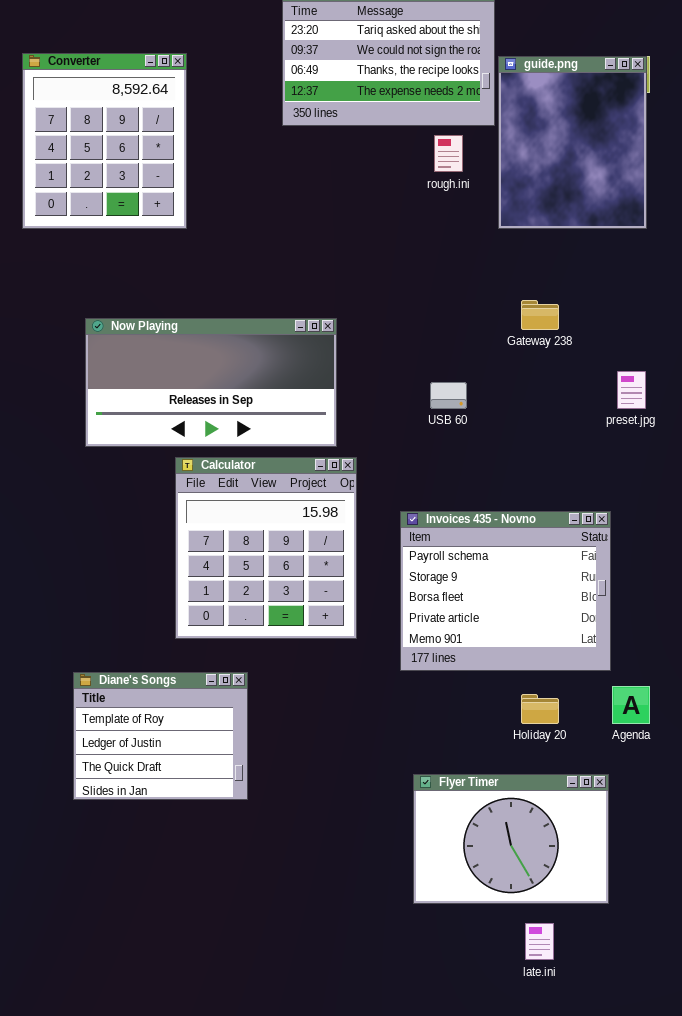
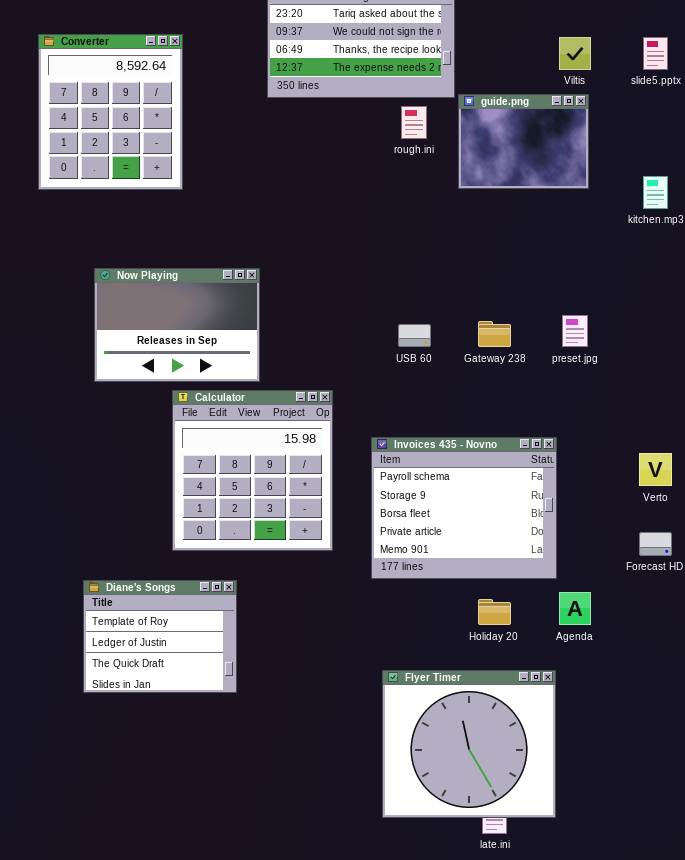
guide.png: [498,56,647,229] -> [458,94,589,189], resized
Gateway 238: [521,300,559,330] -> [478,321,511,347], moved
Now Playing: [85,318,337,447] -> [94,268,260,382], resized
Flyer Timer: [413,774,609,904] -> [382,670,556,818], resized

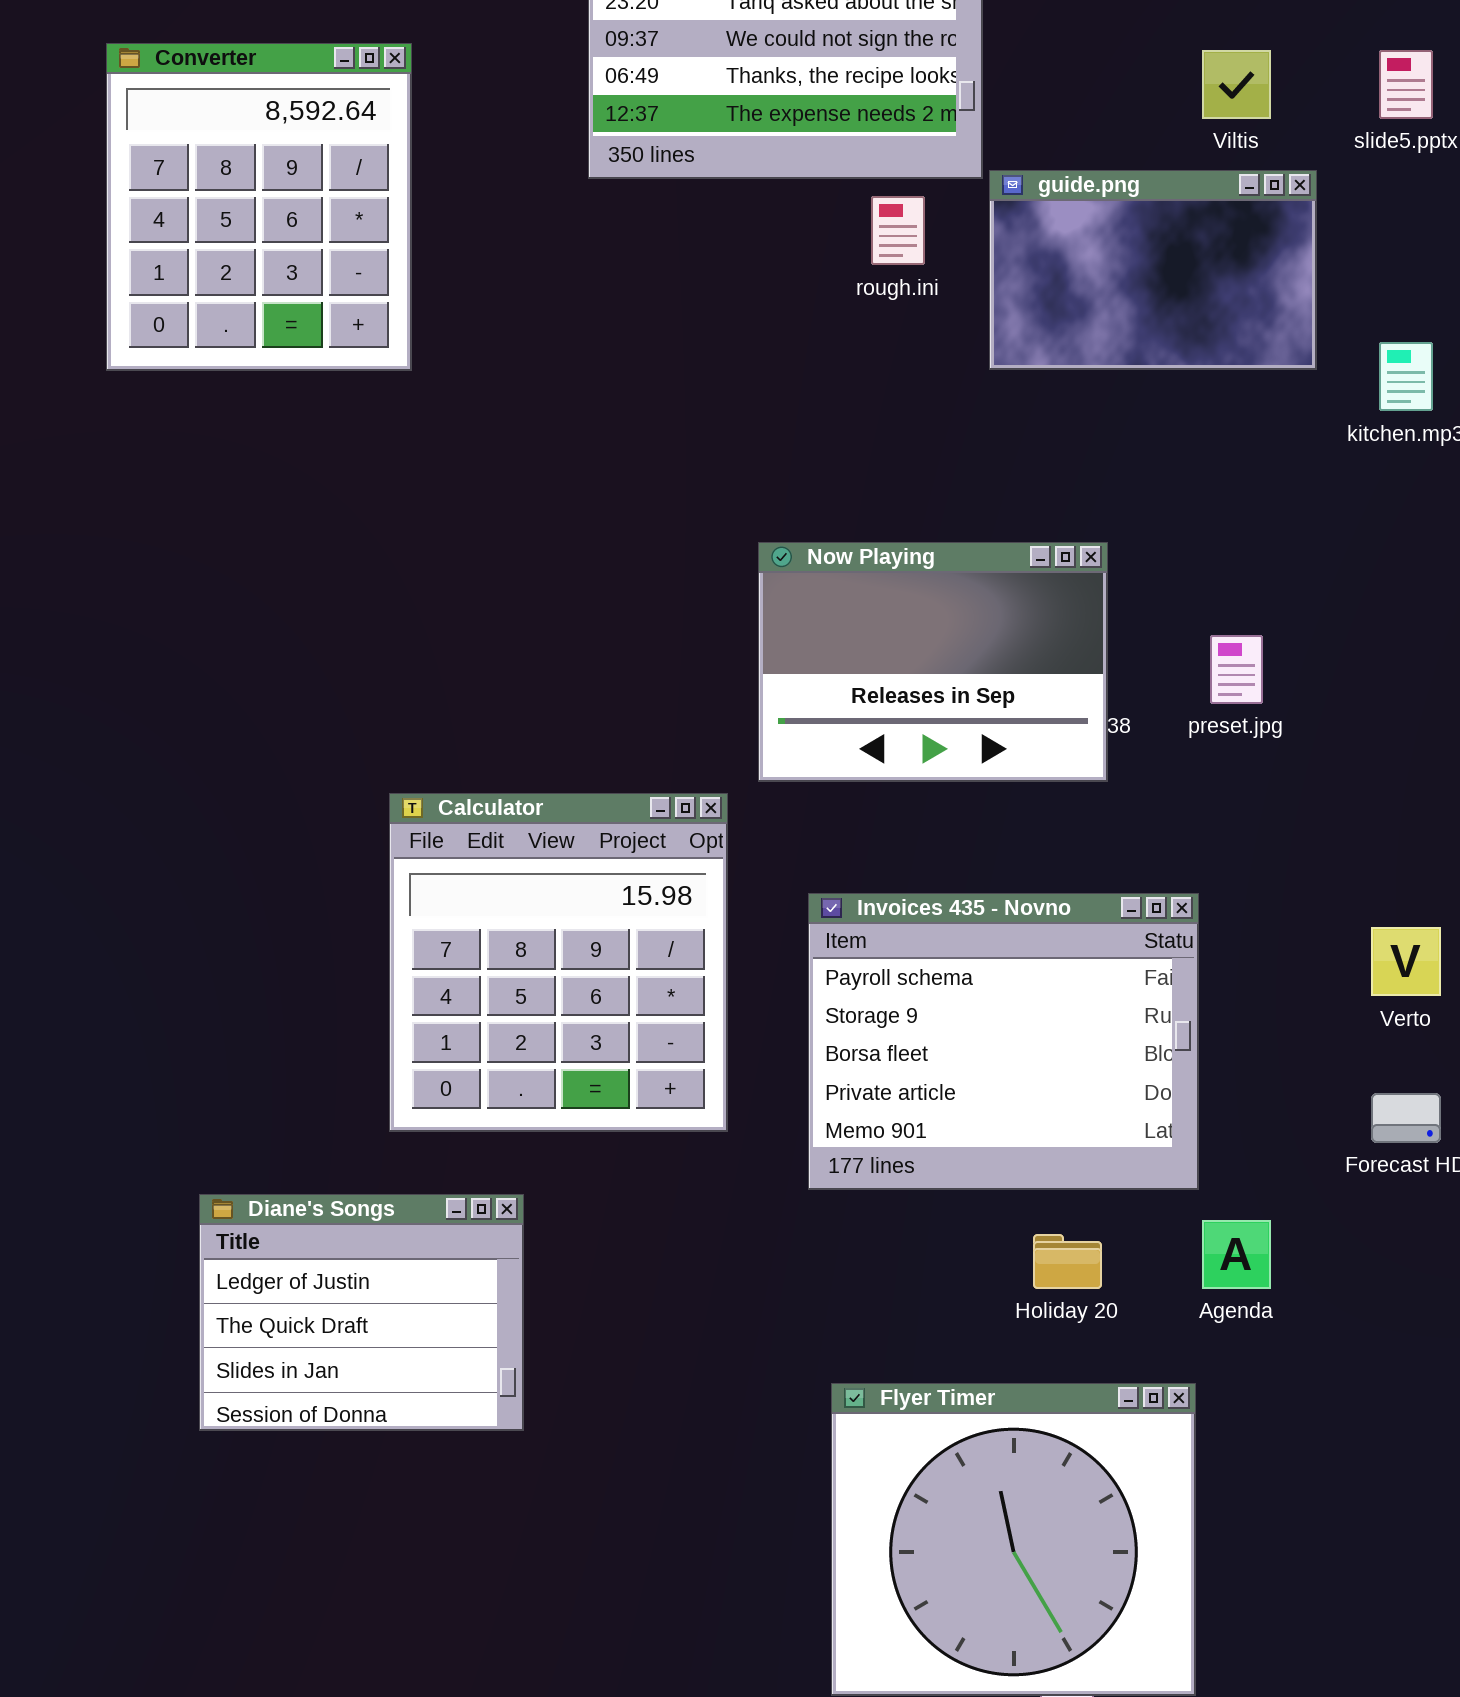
guide.png: [458,94,589,189] -> [989,170,1317,370], resized
Now Playing: [94,268,260,382] -> [758,542,1108,782], moved
Diane's Songs: [83,580,237,693] -> [199,1194,524,1431], scrolled down 1 row

